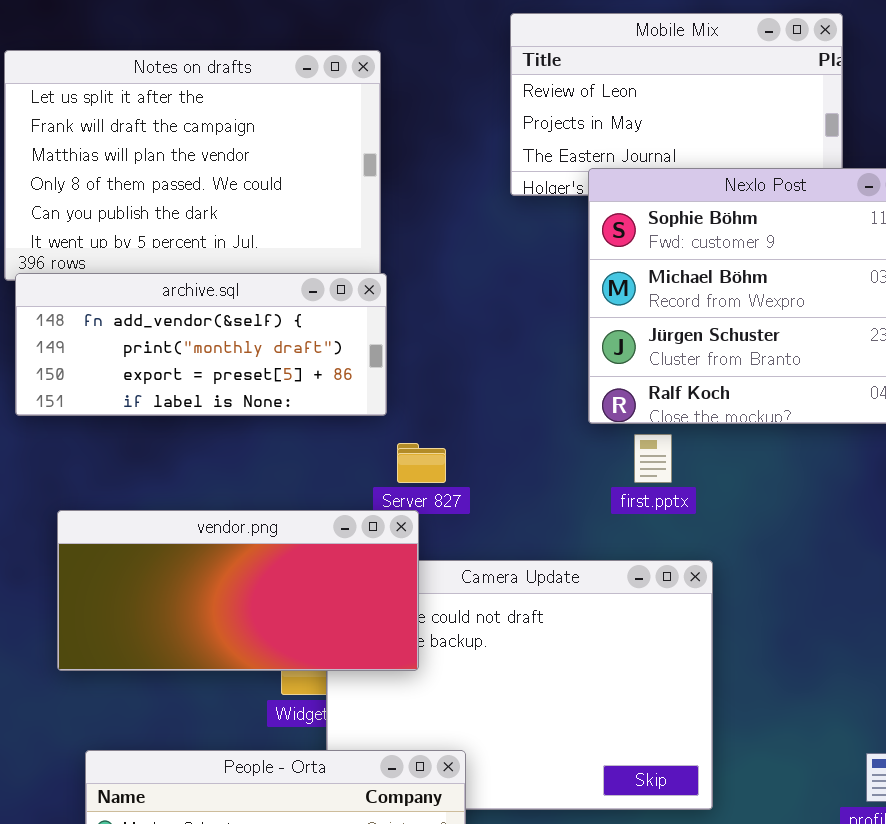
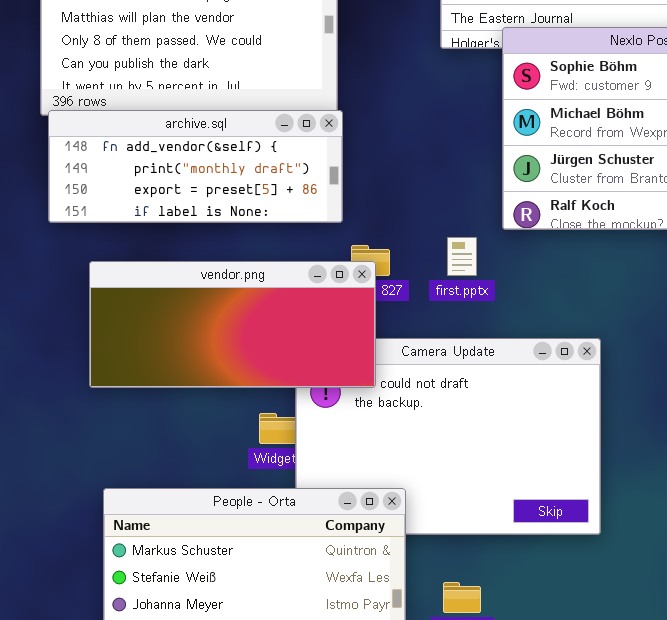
first.pptx: [634,434,672,483] -> [447,237,477,276], moved
vendor.png: [57,510,419,671] -> [89,261,376,388], moved

